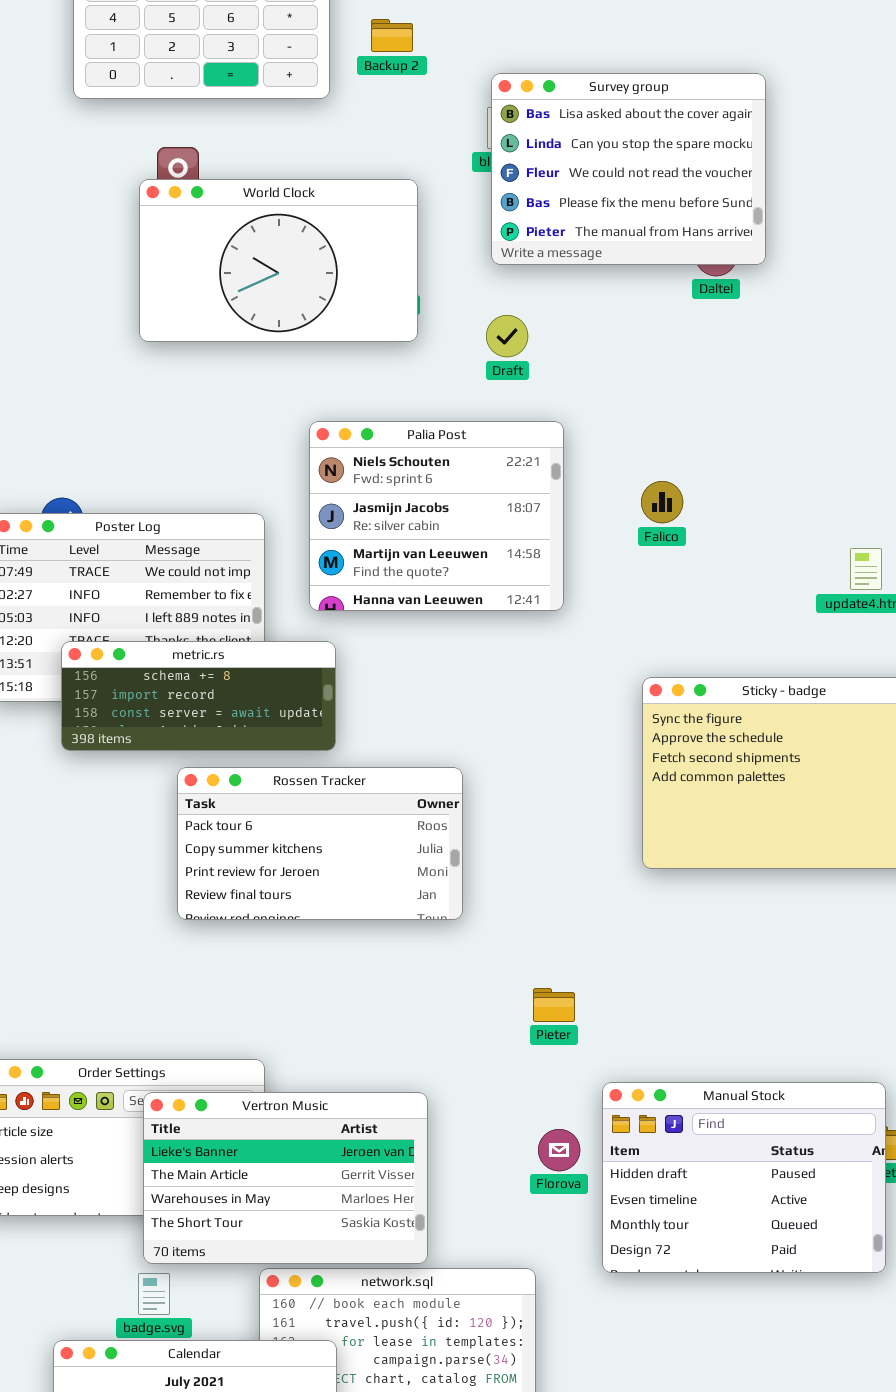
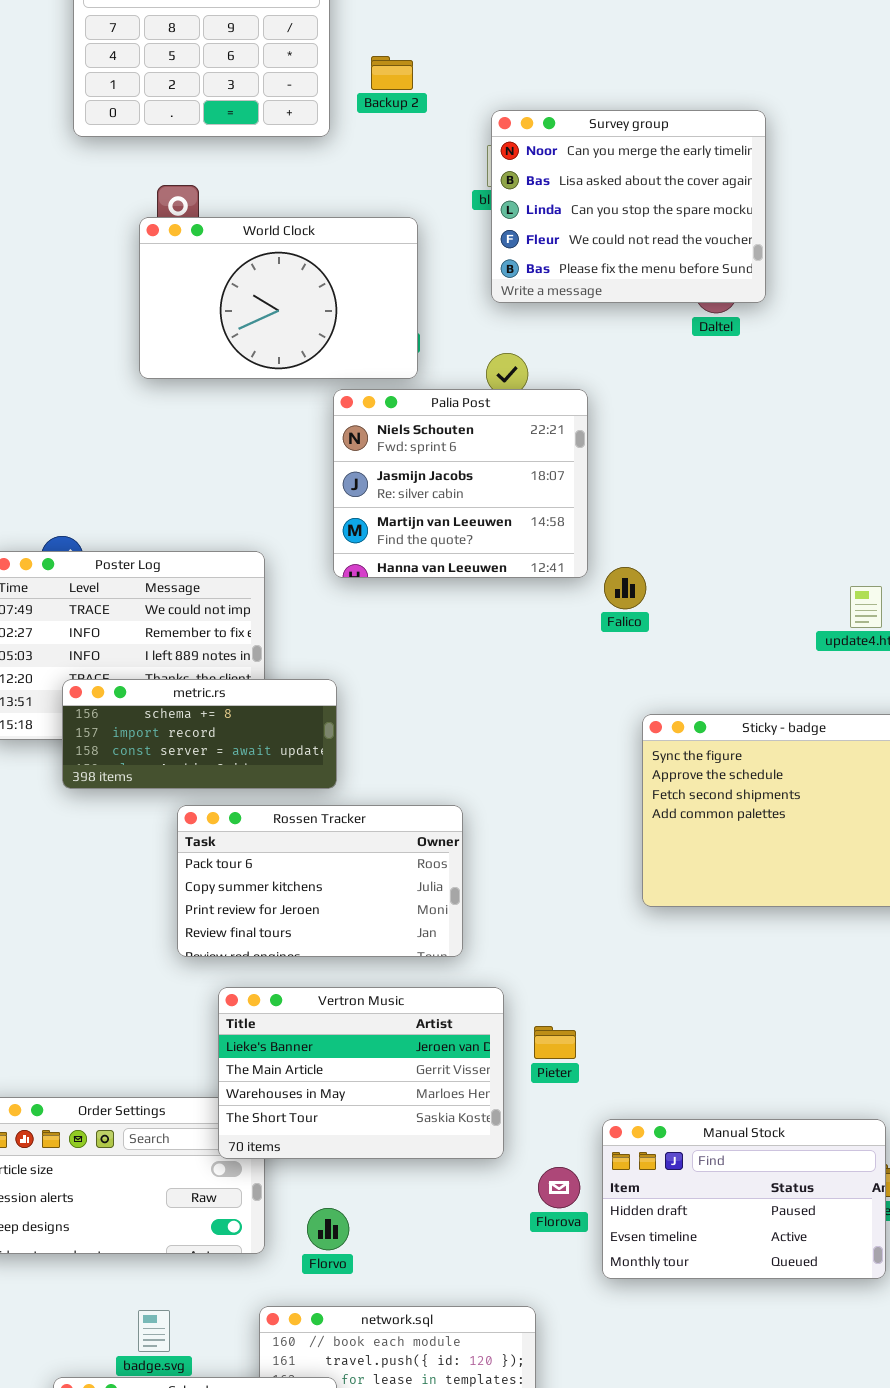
Survey group: [491,73,766,265] -> [491,110,766,303], scrolled up 1 row
Palia Post: [309,421,564,611] -> [333,389,588,578], moved
Falico: [641,481,683,523] -> [604,567,646,609], moved
Manual Stock: [602,1082,886,1273] -> [602,1119,886,1279], resized
Vertron Music: [143,1092,428,1264] -> [218,987,504,1159], moved

